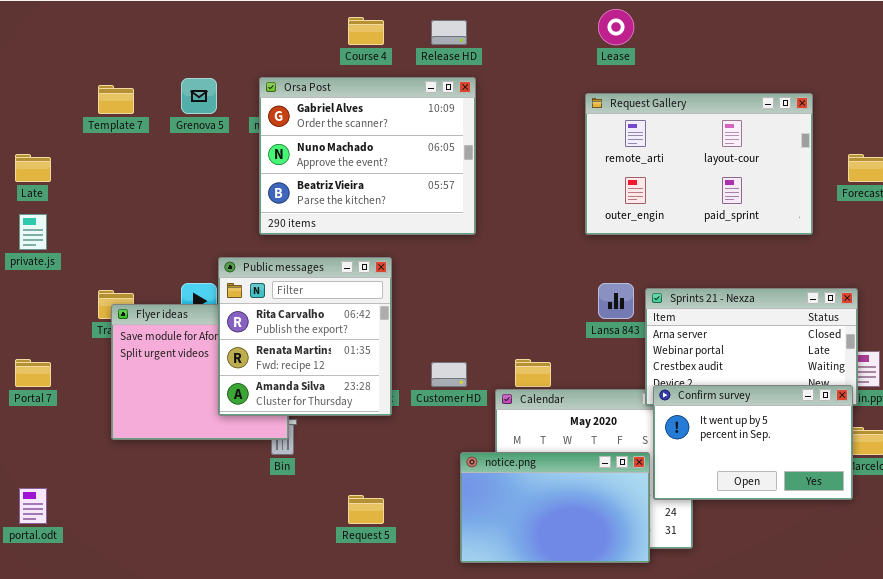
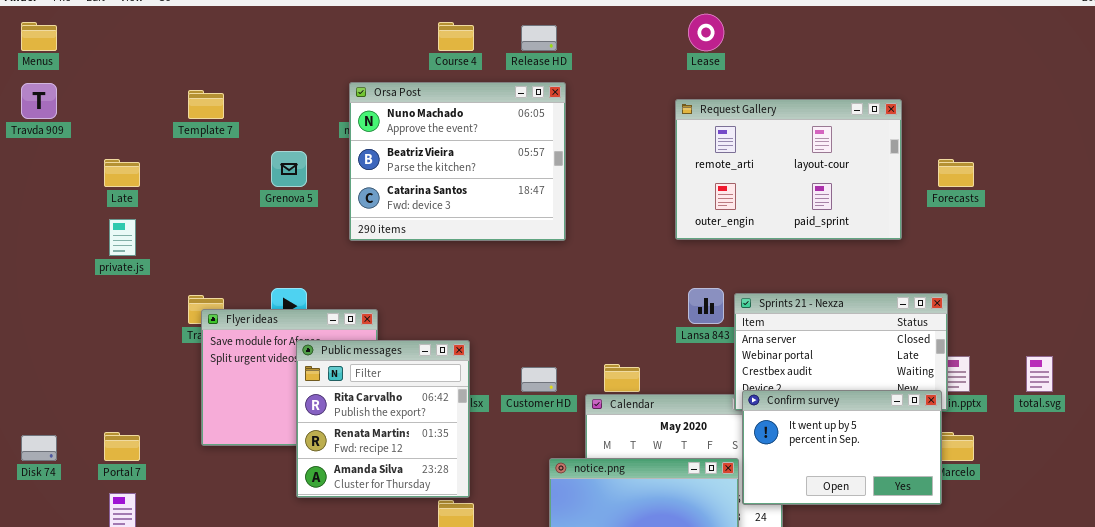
Orsa Post: [259,77,476,235] -> [349,82,566,241], scrolled down 1 row
Grenova 5: [181,78,217,114] -> [271,151,307,187], moved
Public messages: [218,257,392,416] -> [296,340,470,498], moved
Portal 7: [15,359,51,387] -> [104,432,140,461], moved

